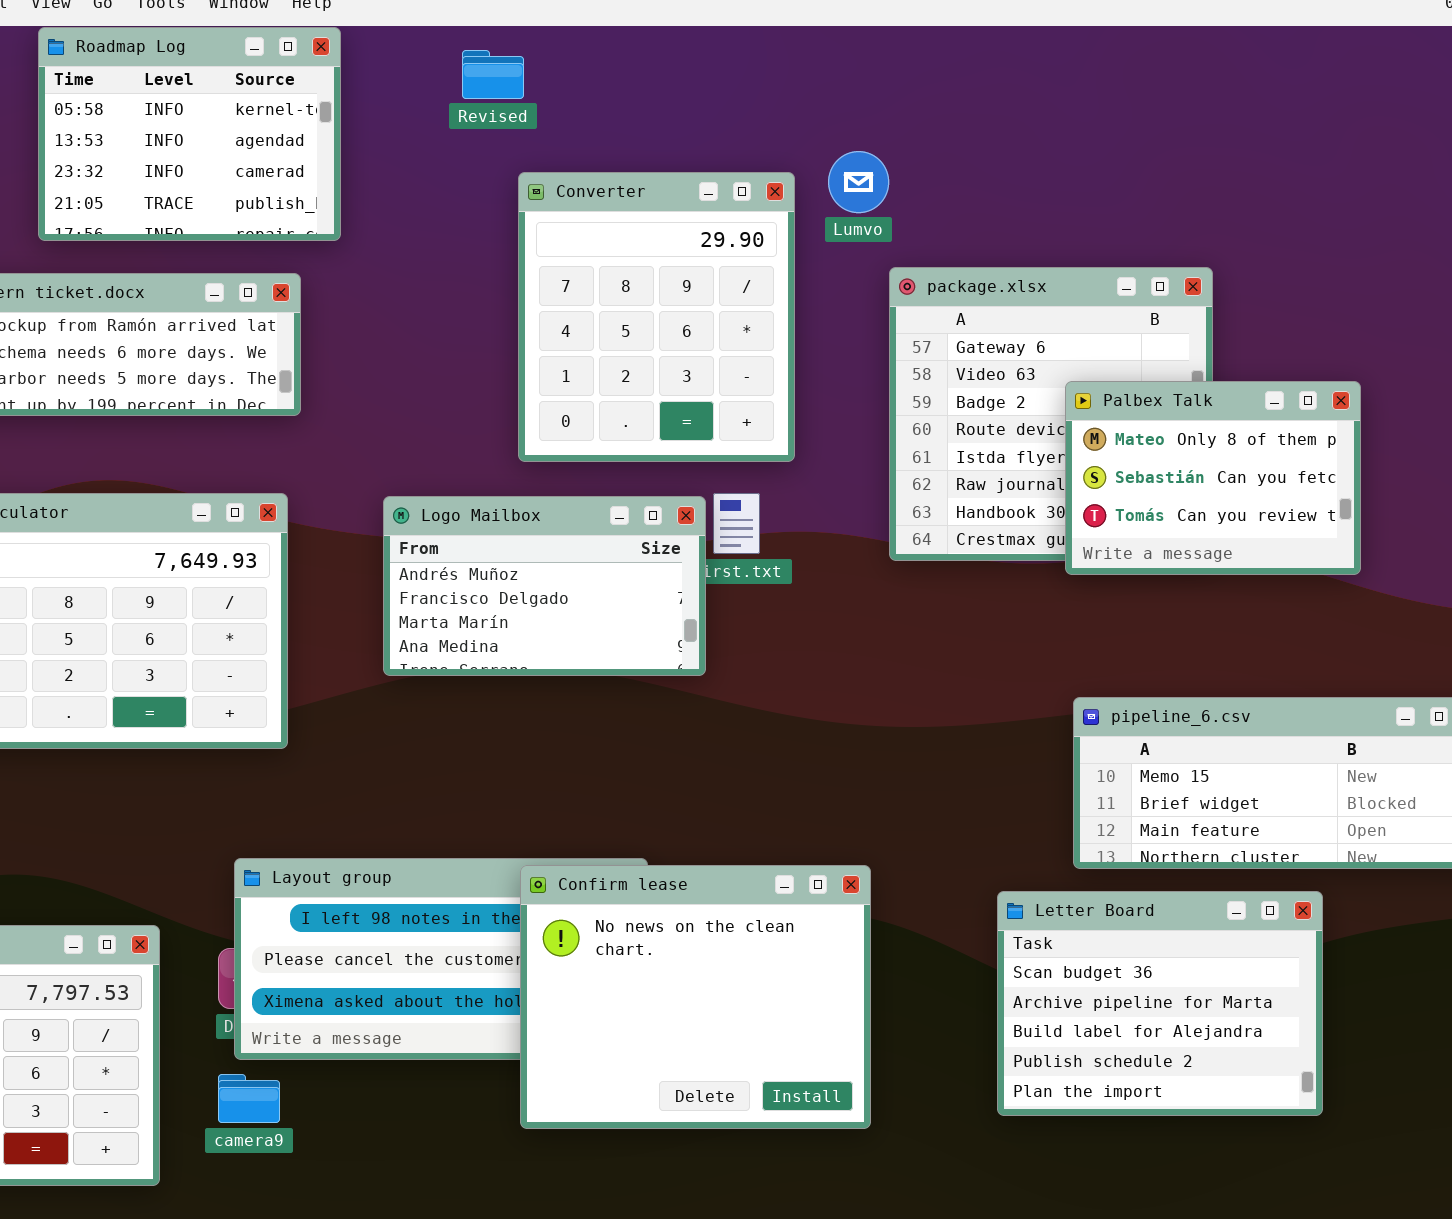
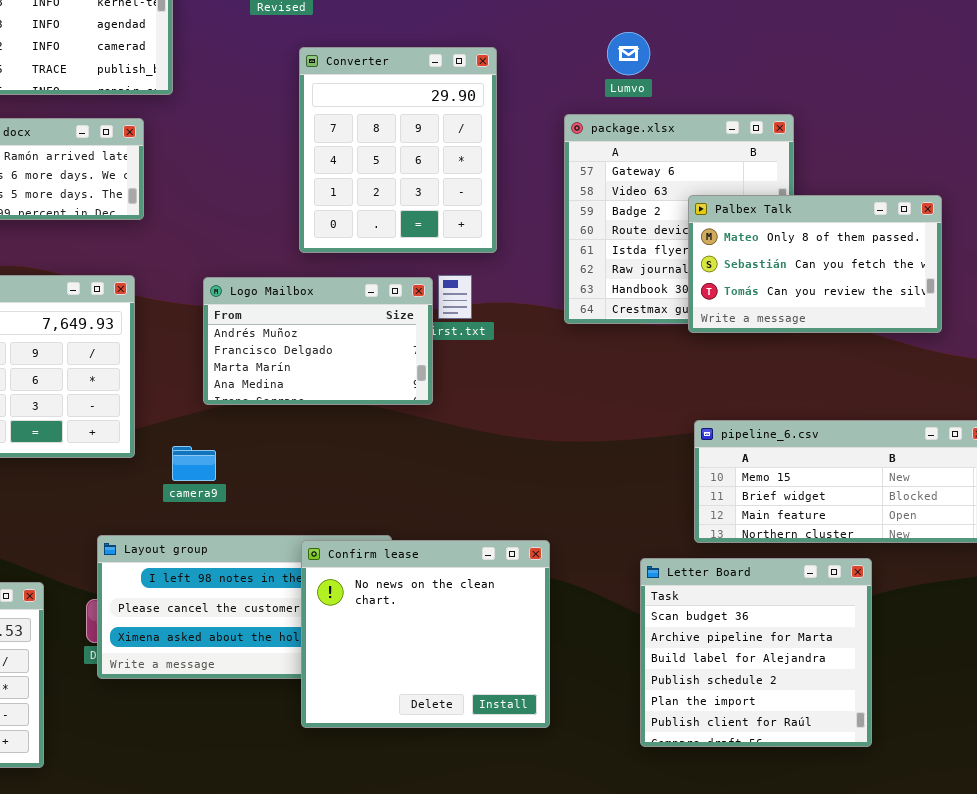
Lumvo: [828,151,889,213] -> [607,32,650,75], moved
Palbex Talk: [1065,381,1361,575] -> [688,195,942,333], resized
Letter Board: [997,891,1323,1116] -> [640,558,872,747], resized
camera9: [218,1074,280,1123] -> [172,446,216,481], moved

